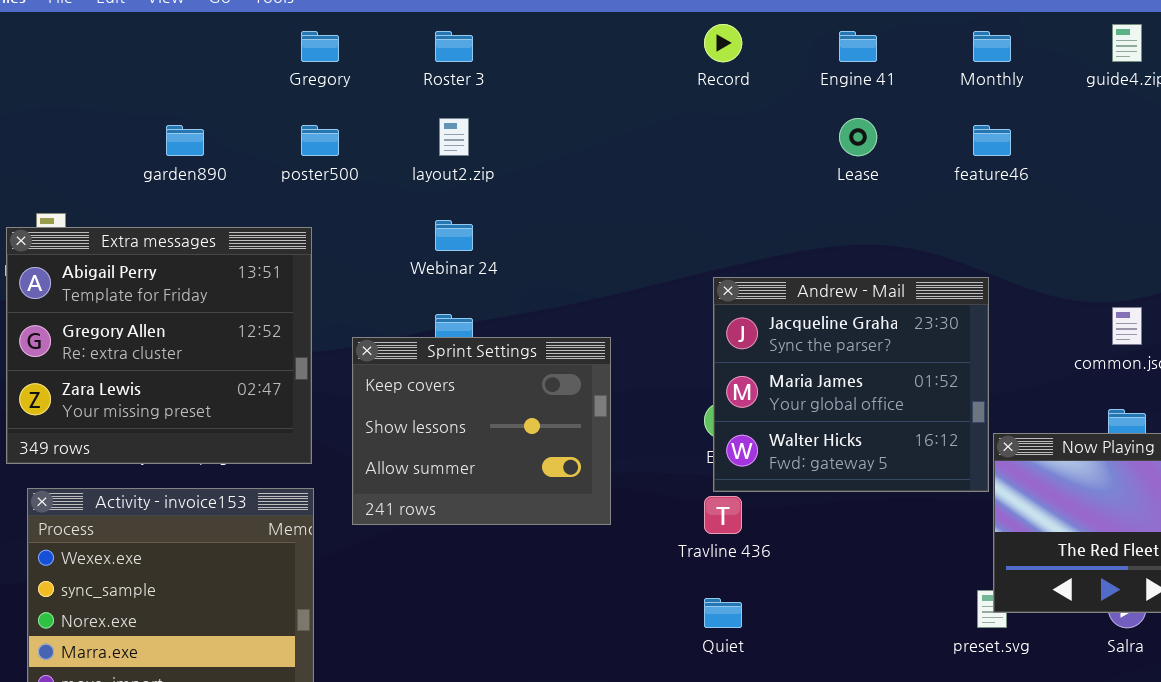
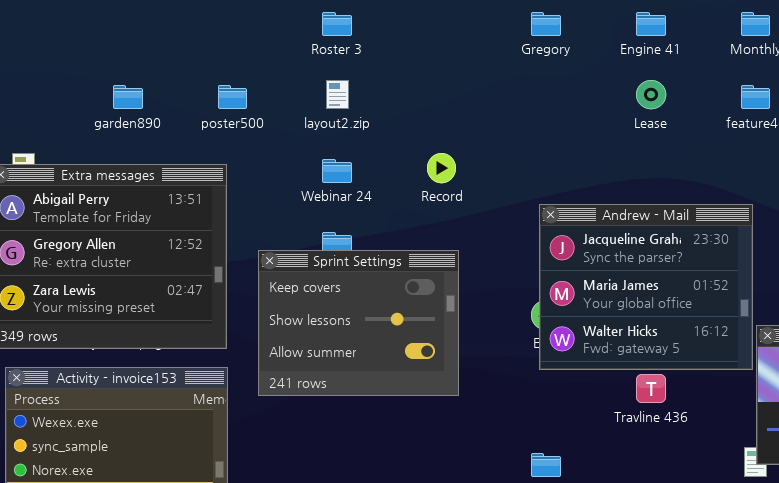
Record: [704,24,742,62] -> [427,153,456,183], moved
Gregory: [301,31,339,62] -> [531,12,561,36], moved
Travline 436: [704,496,742,534] -> [636,374,666,403], moved

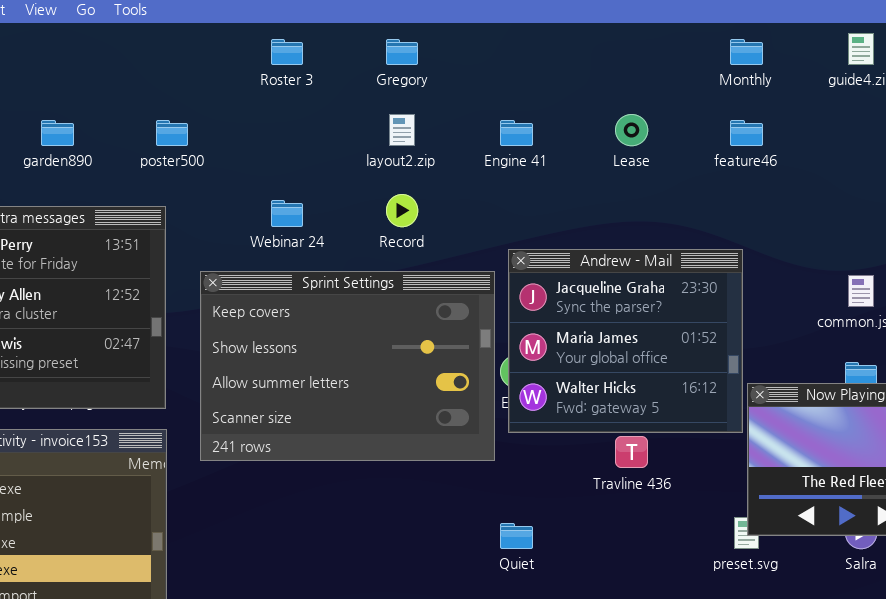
Gregory: [531,12,561,36] -> [386,39,418,65], moved
Engine 41: [636,12,666,36] -> [500,120,533,146], moved
layout2.zip: [326,80,349,109] -> [389,114,415,146], moved
Sprint Settings: [258,250,459,396] -> [200,271,495,461], resized

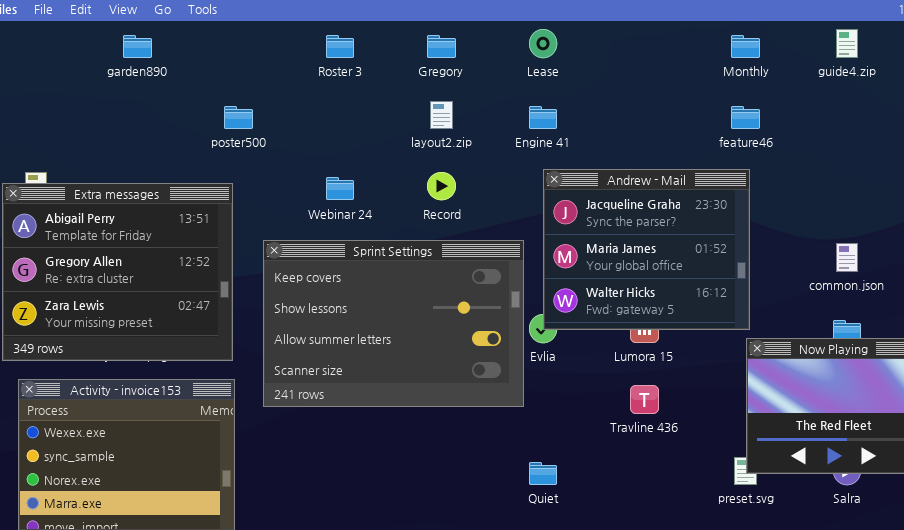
Lease: [615,114,648,146] -> [529,29,557,58], moved
garden890: [41,120,74,146] -> [123,35,152,58], moved
Andrew - Mail: [508,249,743,433] -> [543,169,750,330], moved

